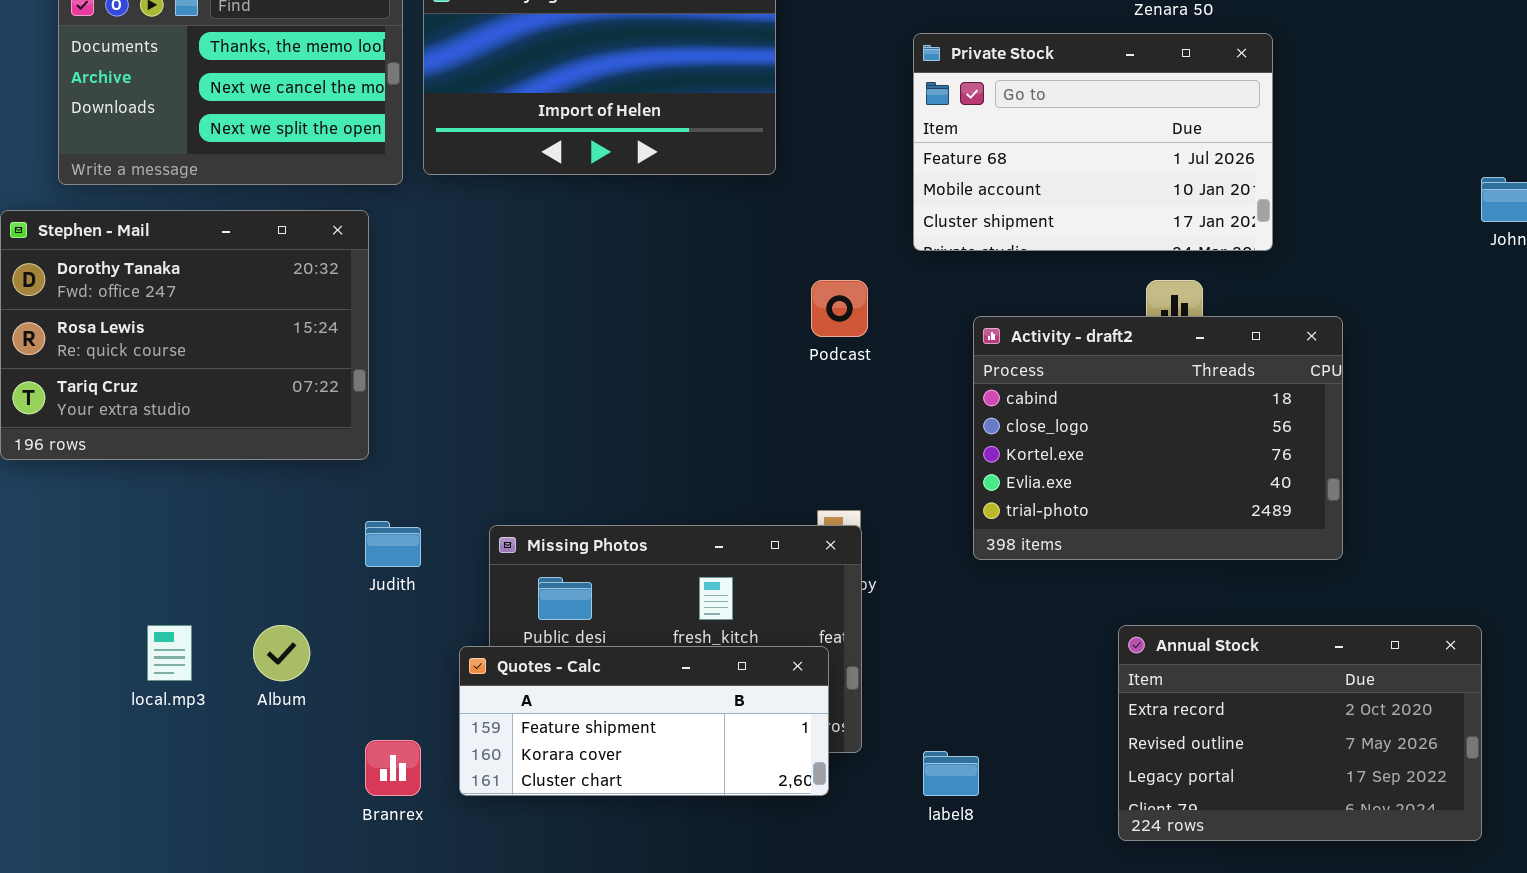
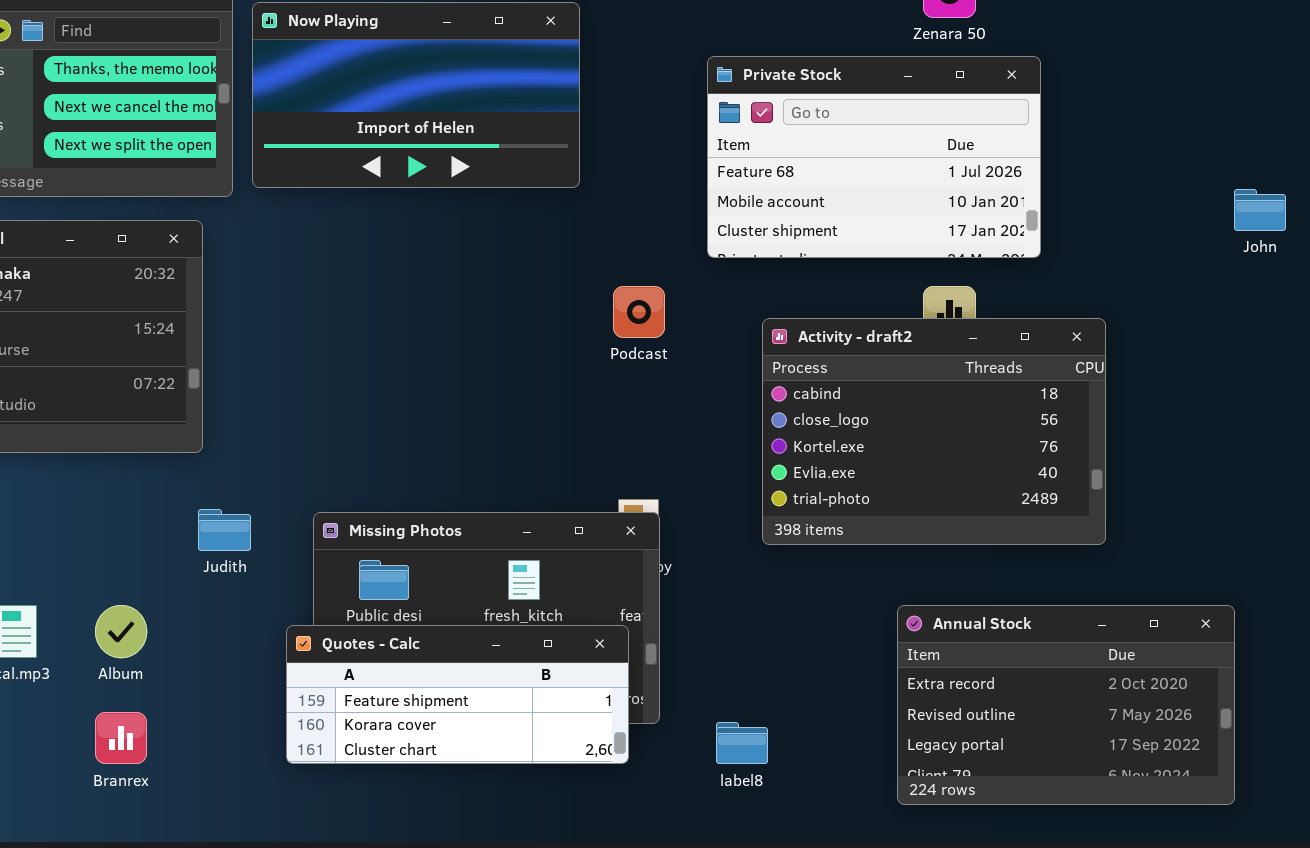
Branrex: [365,740,421,796] -> [95,712,147,764], moved

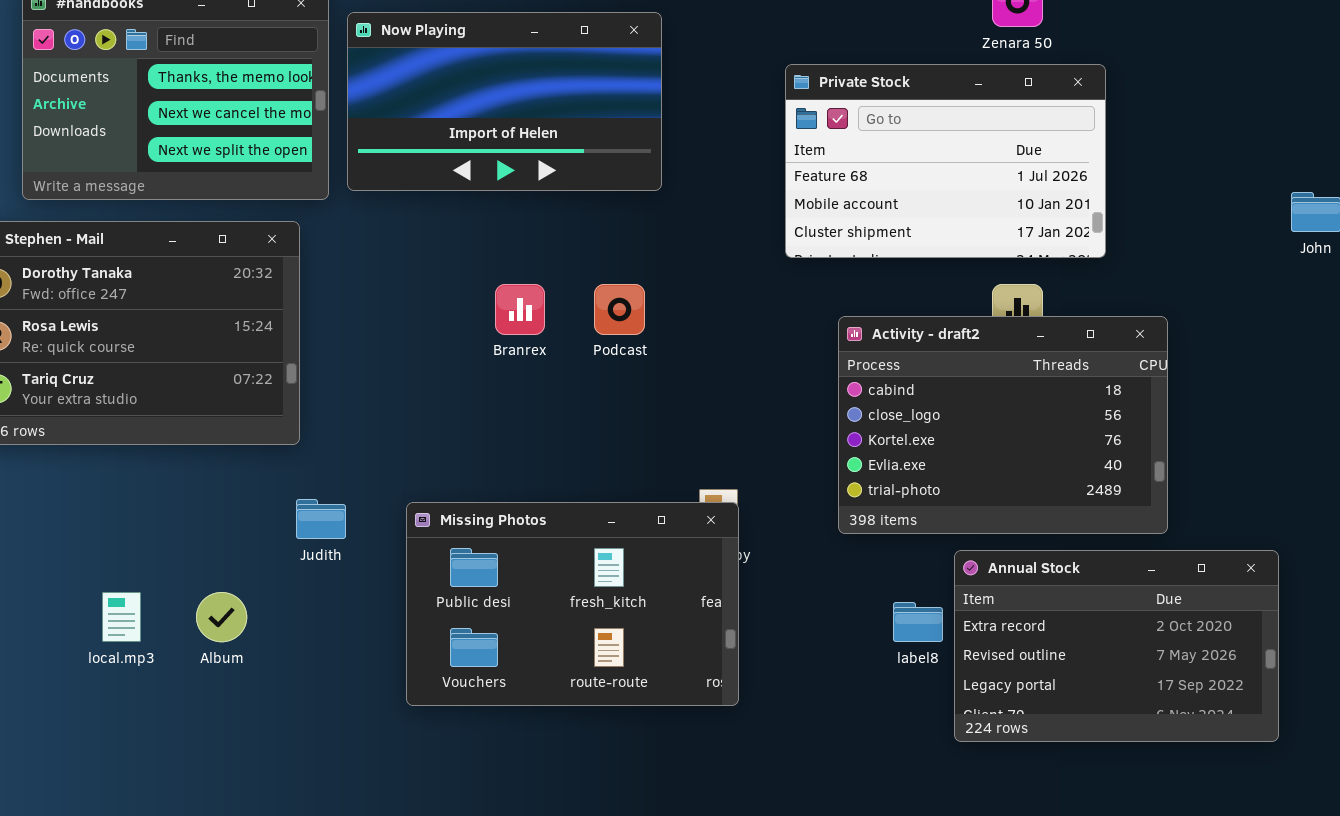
Podcast: [613,286,665,338] -> [594,284,645,335], moved
Annual Stock: [897,605,1235,805] -> [954,550,1279,742], moved
Quotes - Calc: [286,625,629,764] -> none, closed
Branrex: [95,712,147,764] -> [495,284,545,335], moved
label8: [716,722,768,764] -> [893,602,943,642], moved

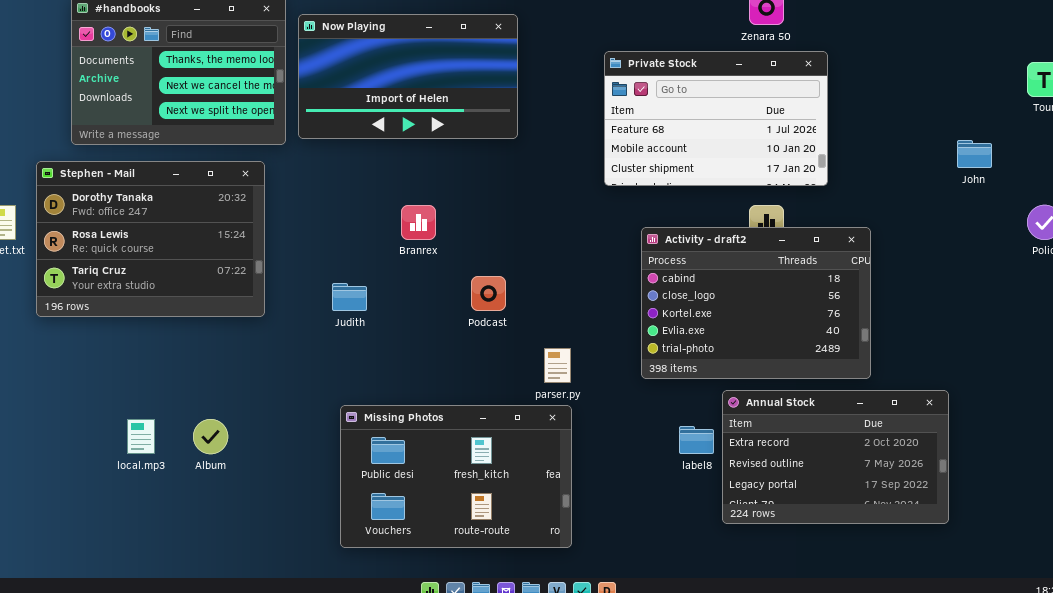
Podcast: [594,284,645,335] -> [471,276,506,311], moved
Judith: [296,499,346,539] -> [332,283,367,311], moved
Missing Photos: [406,502,739,706] -> [340,405,572,548], moved

